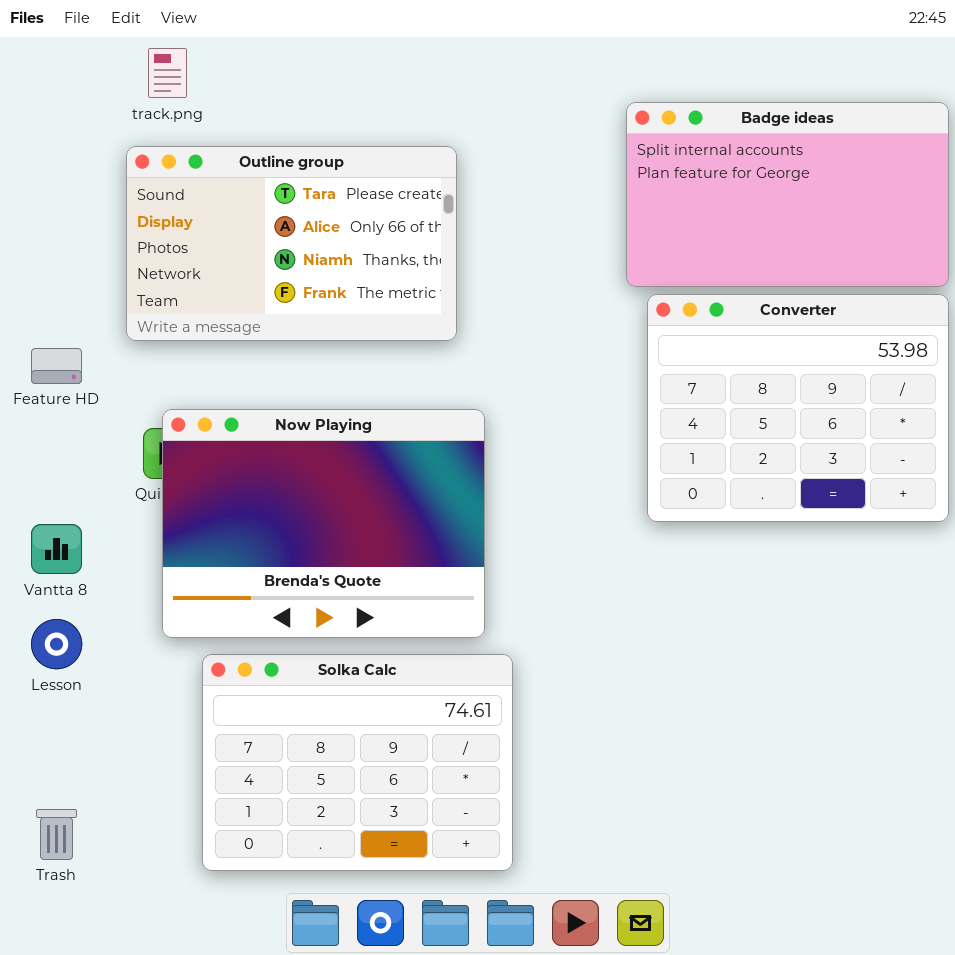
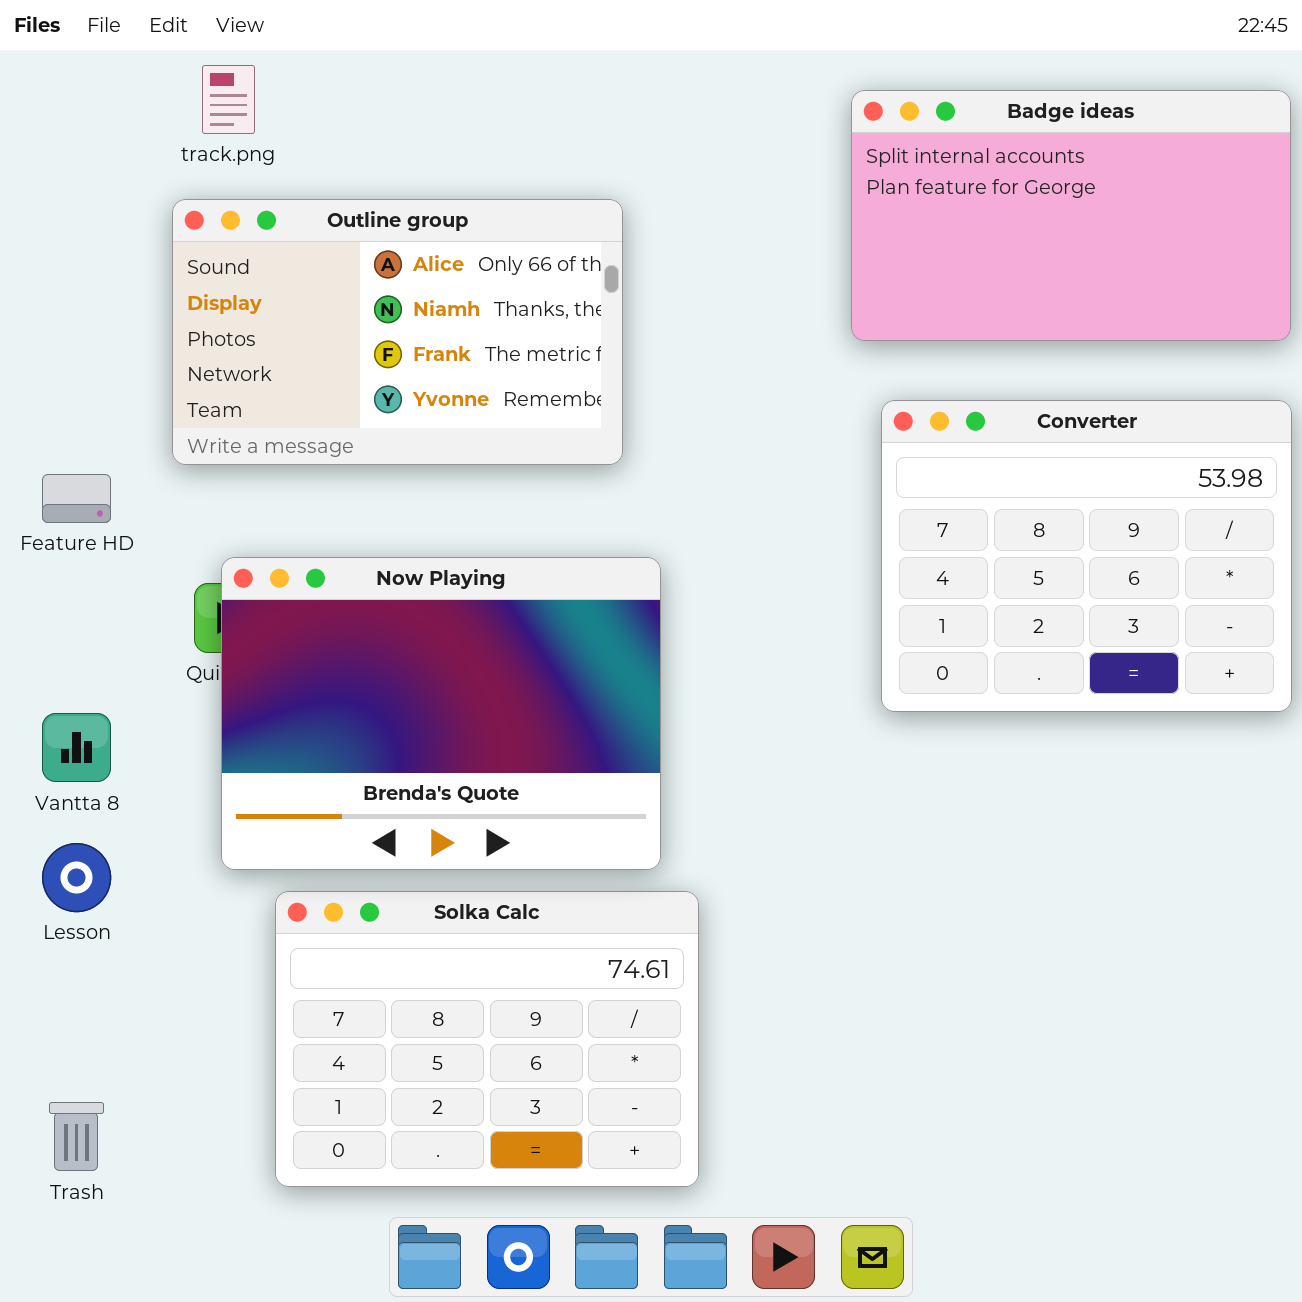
Badge ideas: [626,102,949,287] -> [851,90,1291,341], moved
Outline group: [126,146,457,341] -> [172,199,623,465], scrolled down 1 row

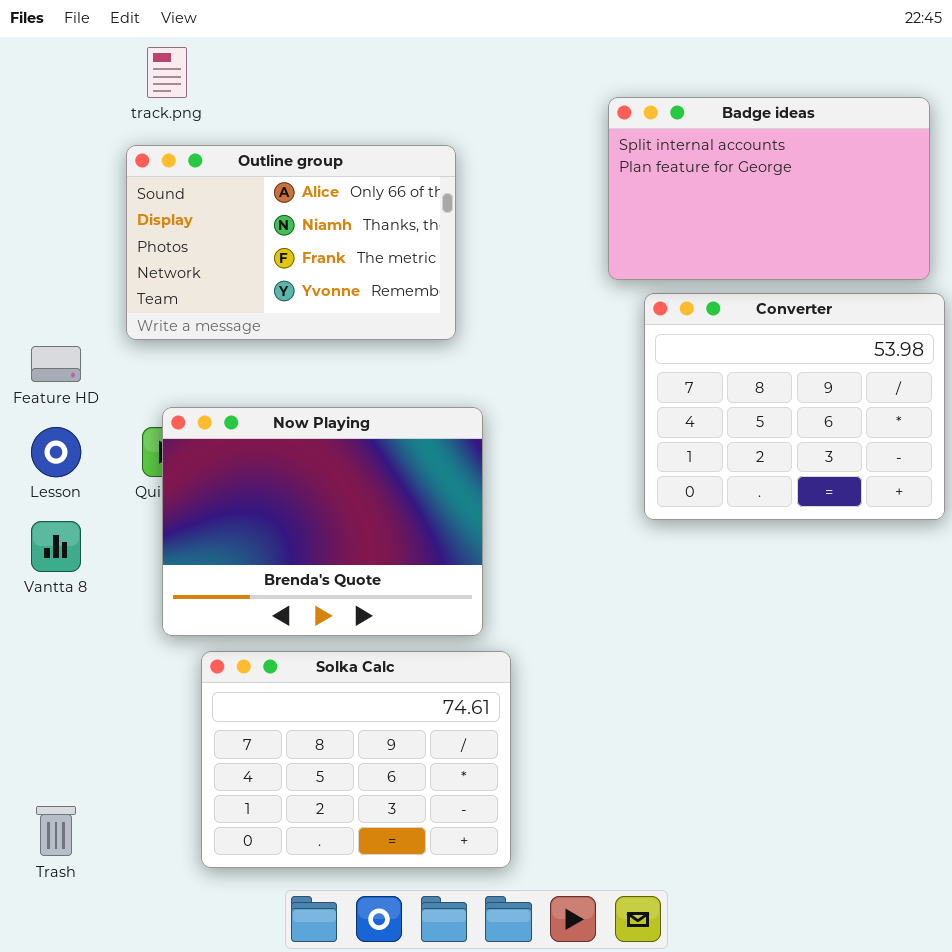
Badge ideas: [851,90,1291,341] -> [608,97,930,280], moved
Lesson: [42,843,111,912] -> [31,427,81,477], moved

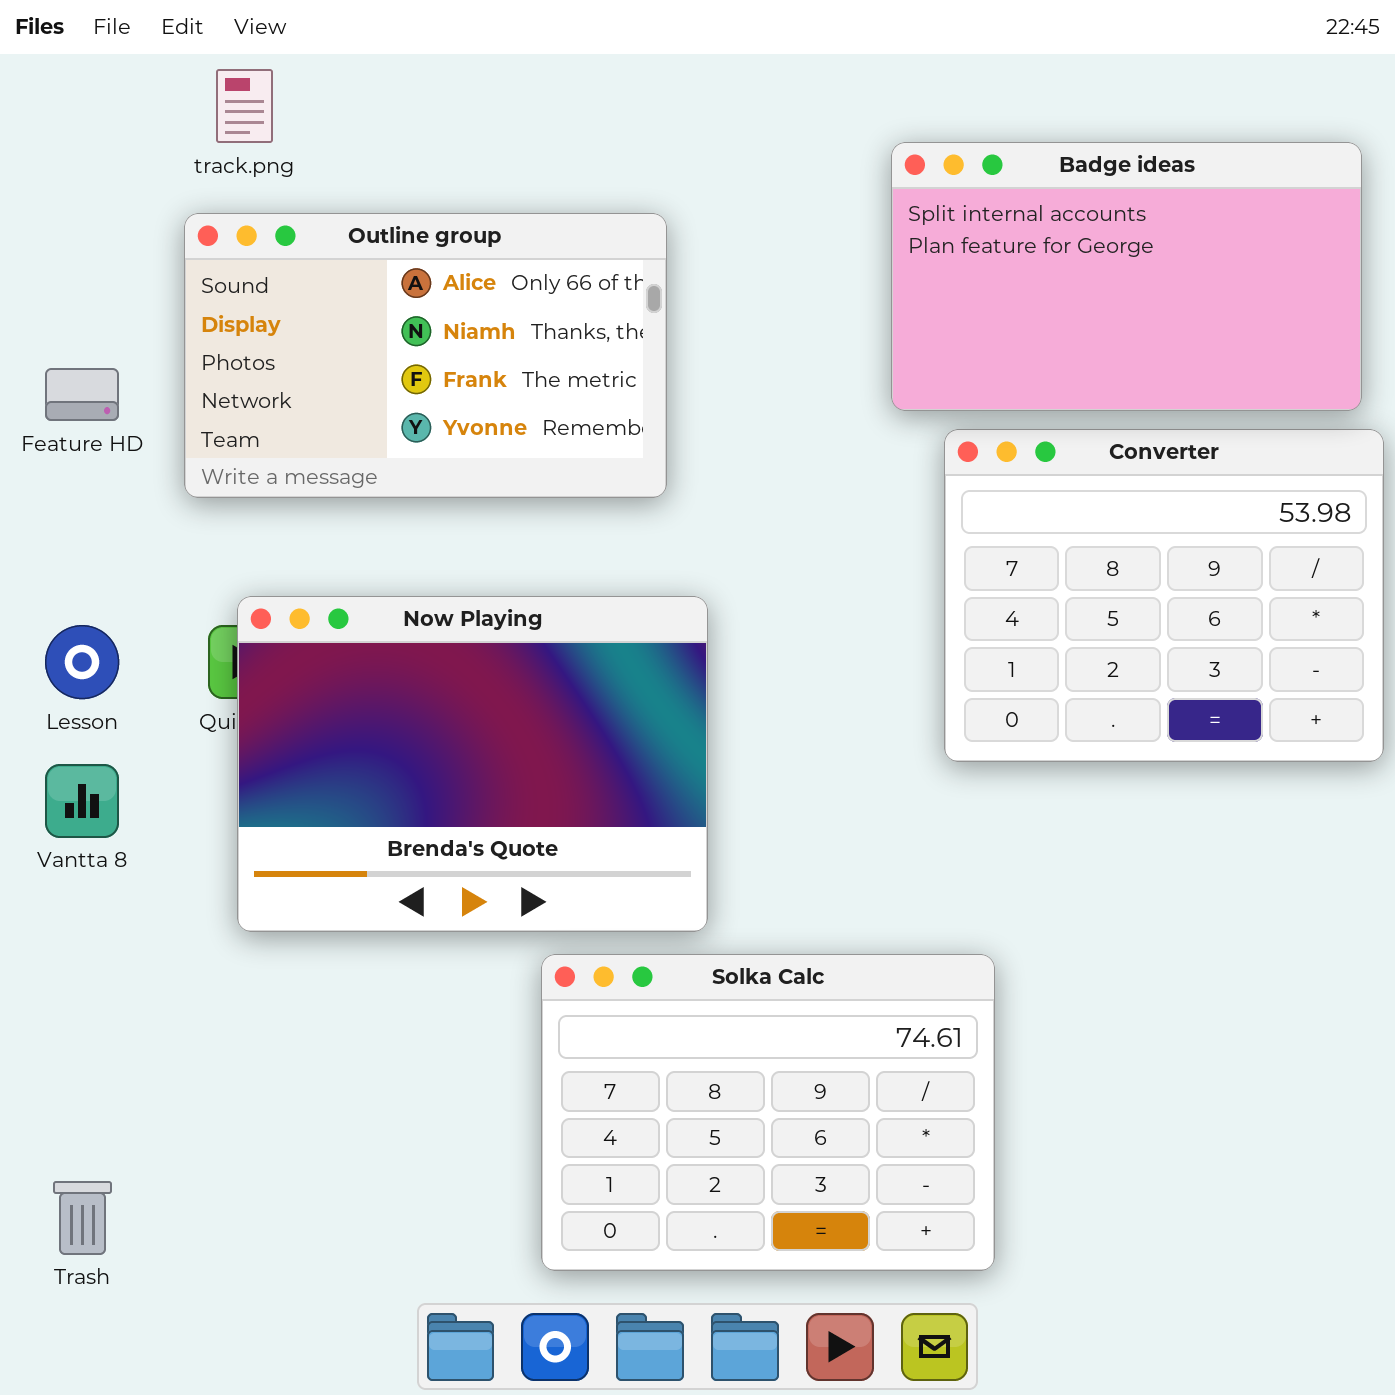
Feature HD: [31,346,81,382] -> [45,368,119,421], moved
Solka Calc: [201,651,511,868] -> [541,954,995,1271], moved

